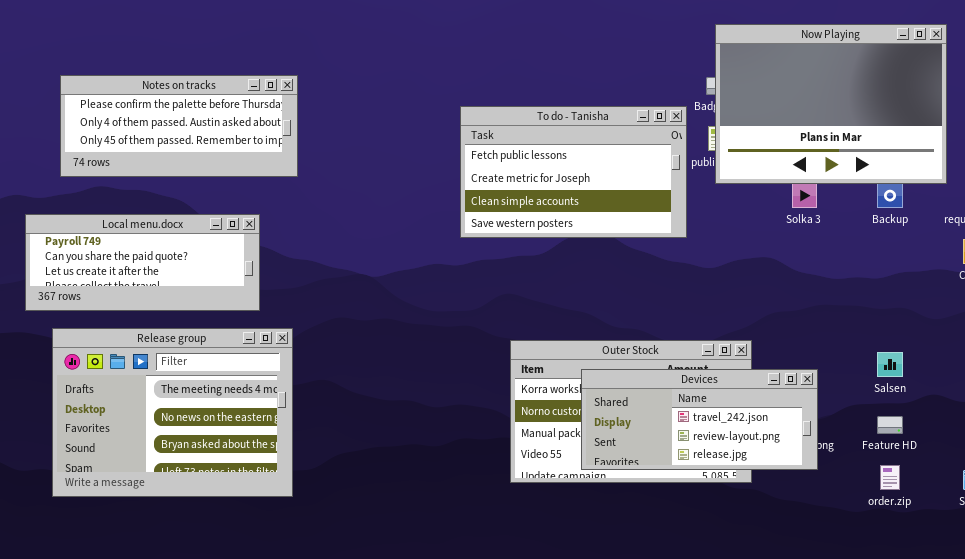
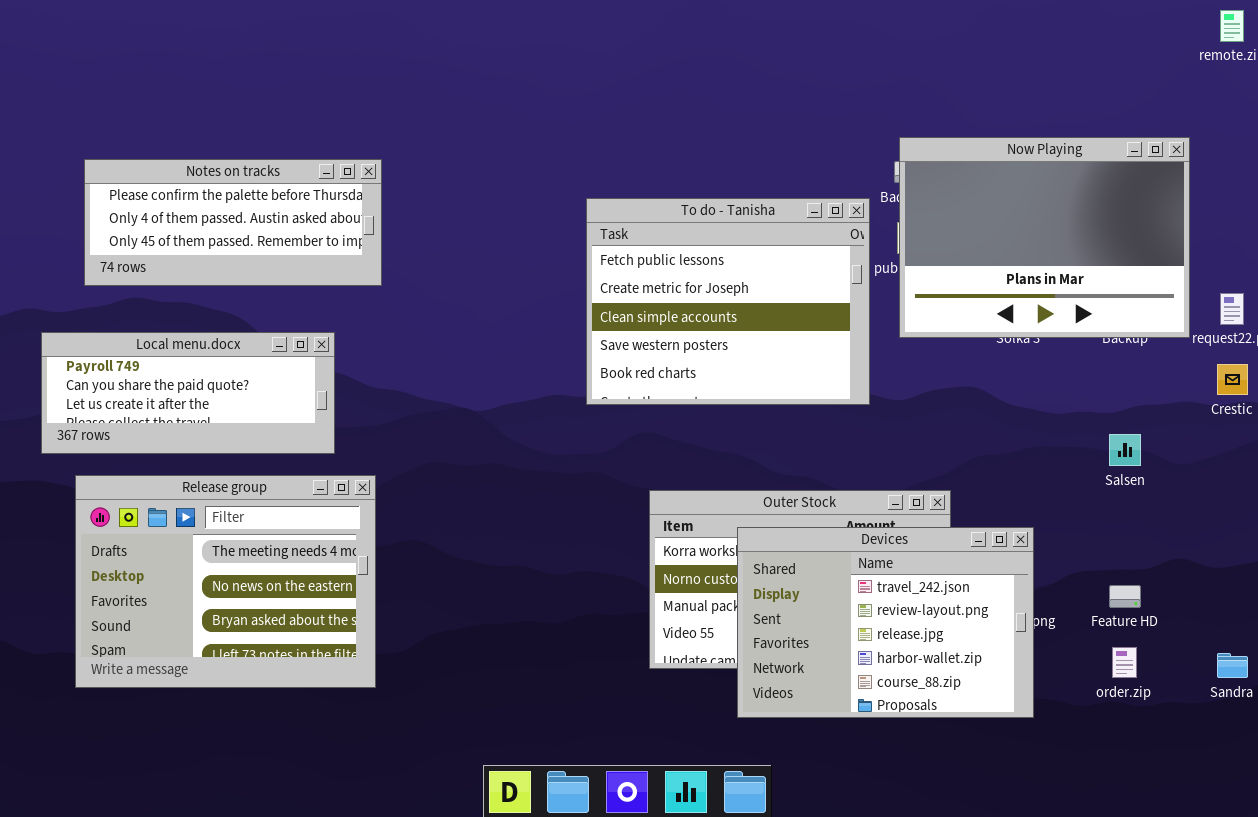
Now Playing: [715,24,947,184] -> [899,137,1190,338], moved
To do - Tanisha: [460,106,687,238] -> [586,198,870,405], resized
Salsen: [877,352,903,377] -> [1109,434,1141,466], moved
Devices: [581,369,818,470] -> [737,527,1034,718], resized

